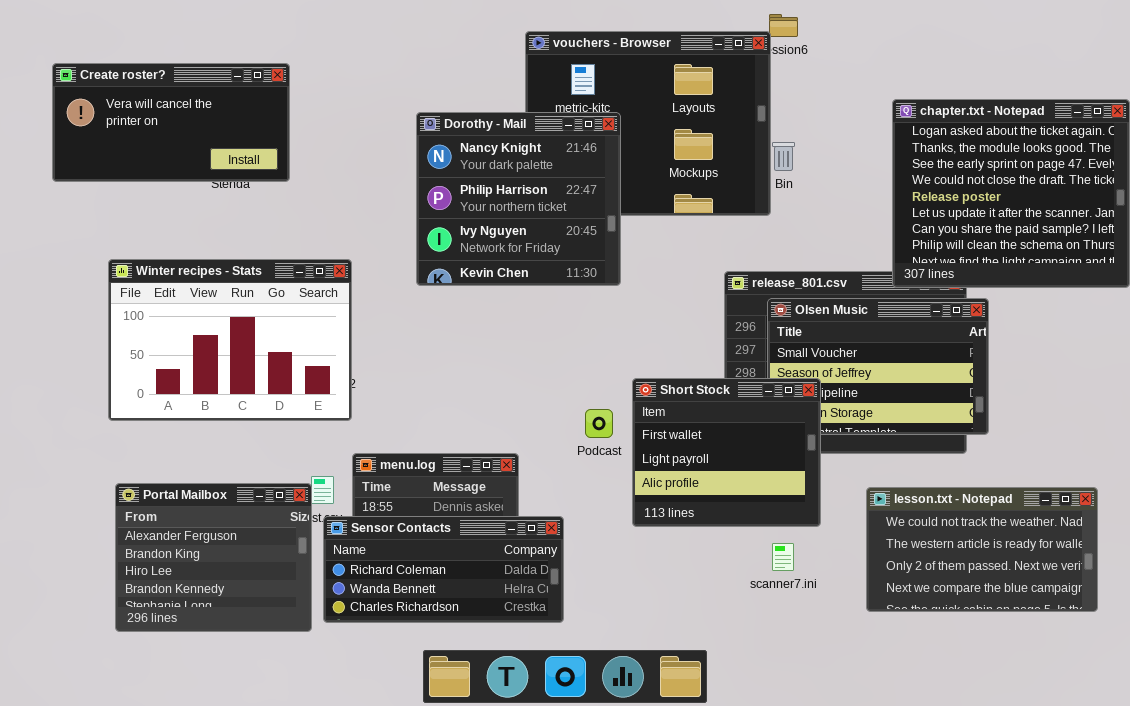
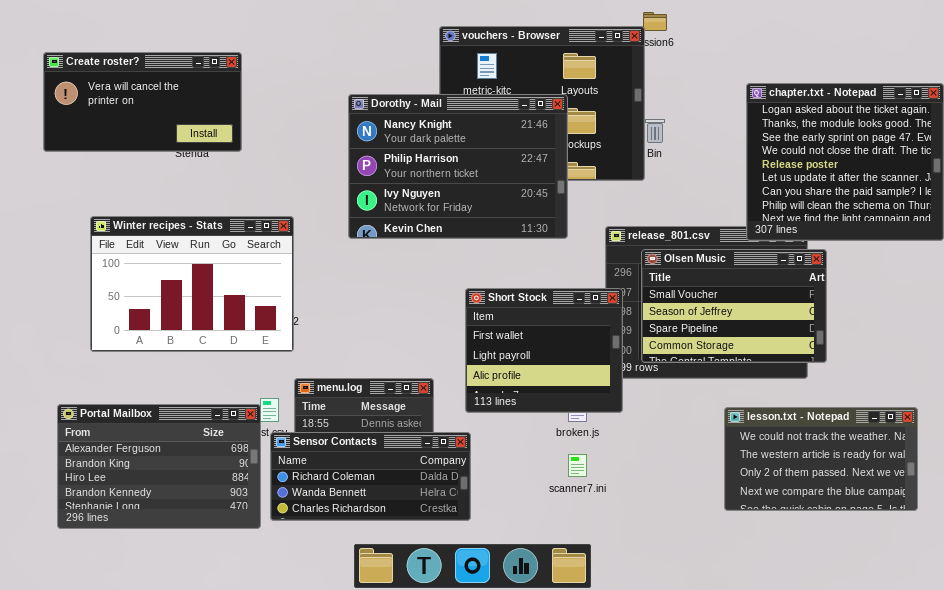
Dorothy - Mail: [416,112,621,286] -> [348,94,568,239], resized
Short Stock: [632,378,821,527] -> [465,288,623,413], moved
Portal Mailbox: [115,483,312,632] -> [57,404,261,529], resized
scanner7.ini: [772,543,794,571] -> [568,454,587,477], moved

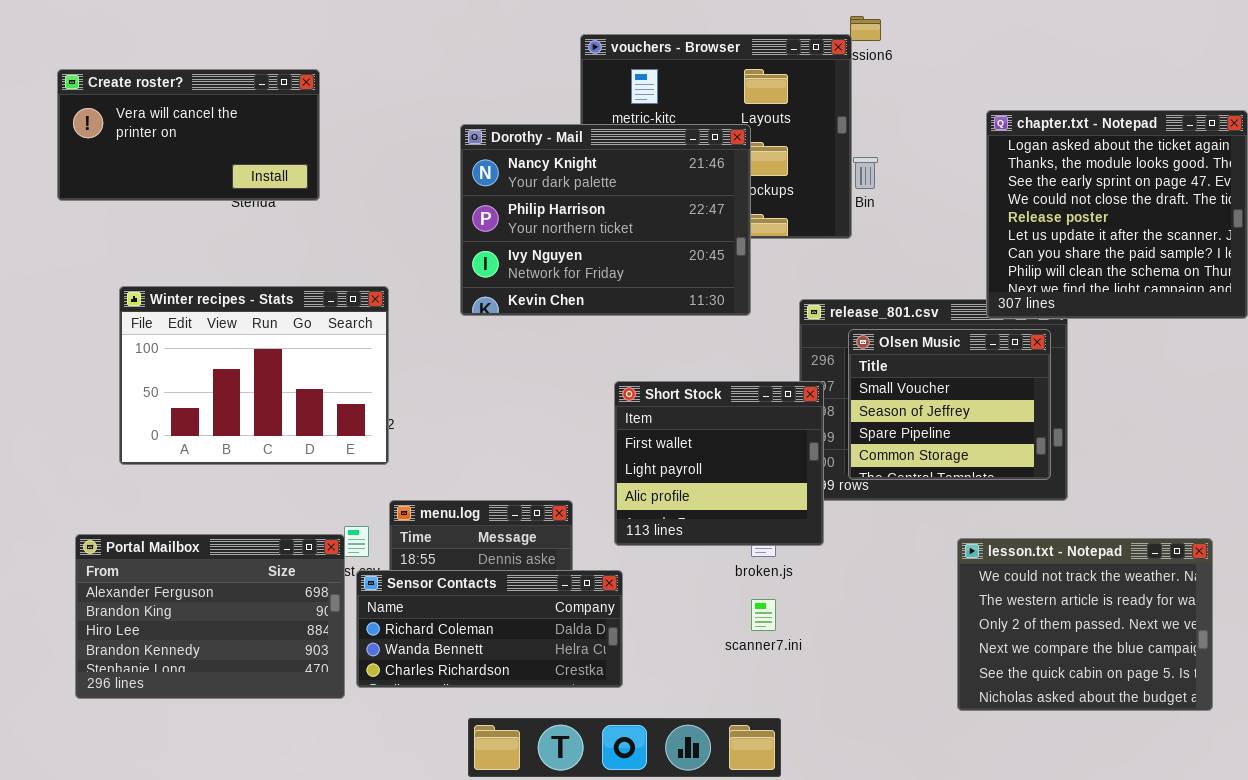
Olsen Music: [641,249,827,363] -> [848,329,1051,480], resized
lesson.txt - Notepad: [724,407,918,511] -> [957,538,1213,711], resized

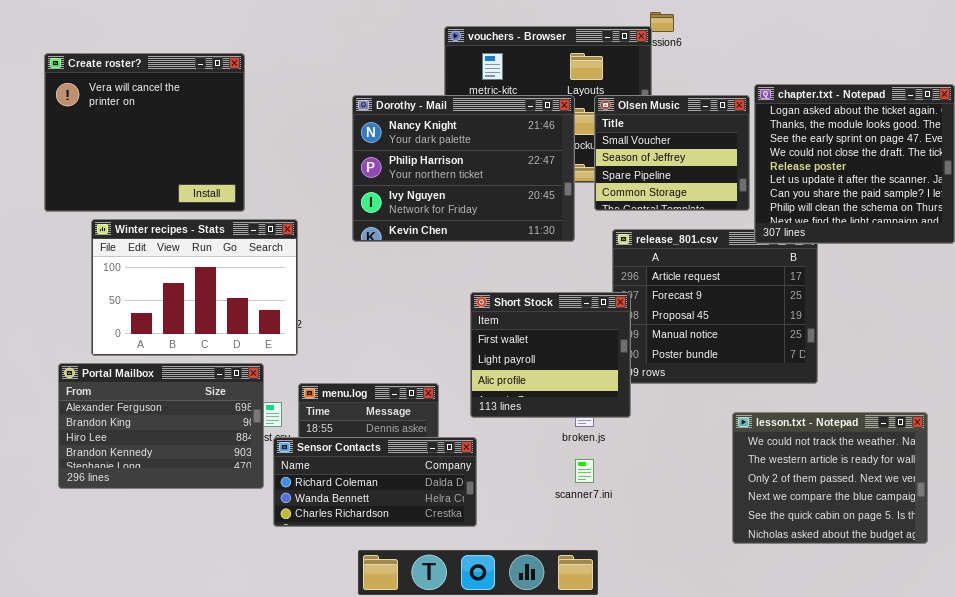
Create roster?: [57,69,320,201] -> [44,53,245,212], resized
Olsen Music: [848,329,1051,480] -> [594,95,750,211], moved
Portal Mailbox: [75,534,345,699] -> [58,363,264,489], moved

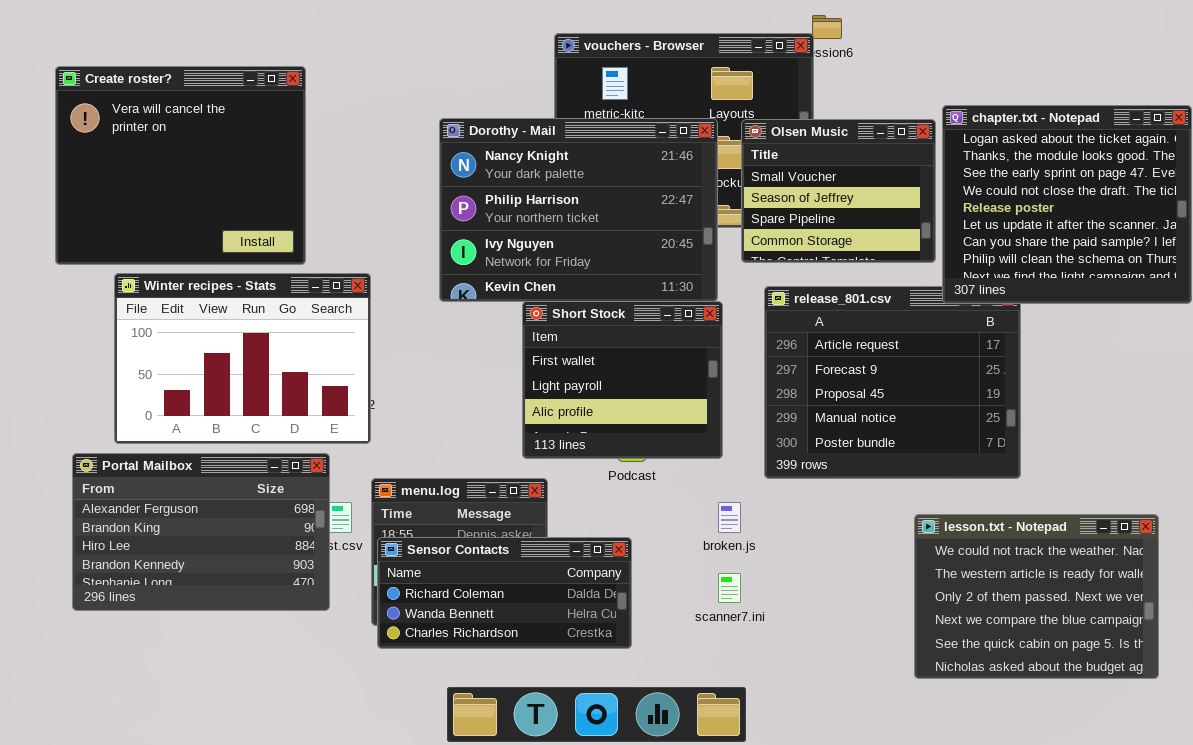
Short Stock: [470,292,631,418] -> [522,301,723,459], moved
Sensor Contacts: [273,437,477,527] -> [377,537,632,649], moved

